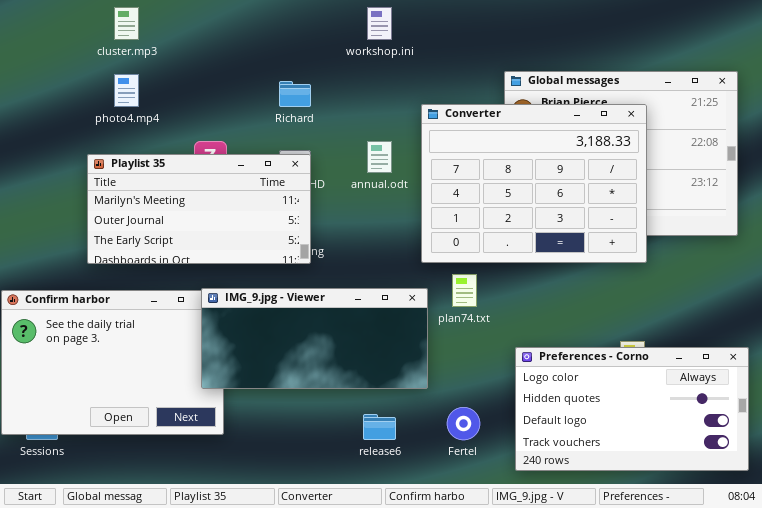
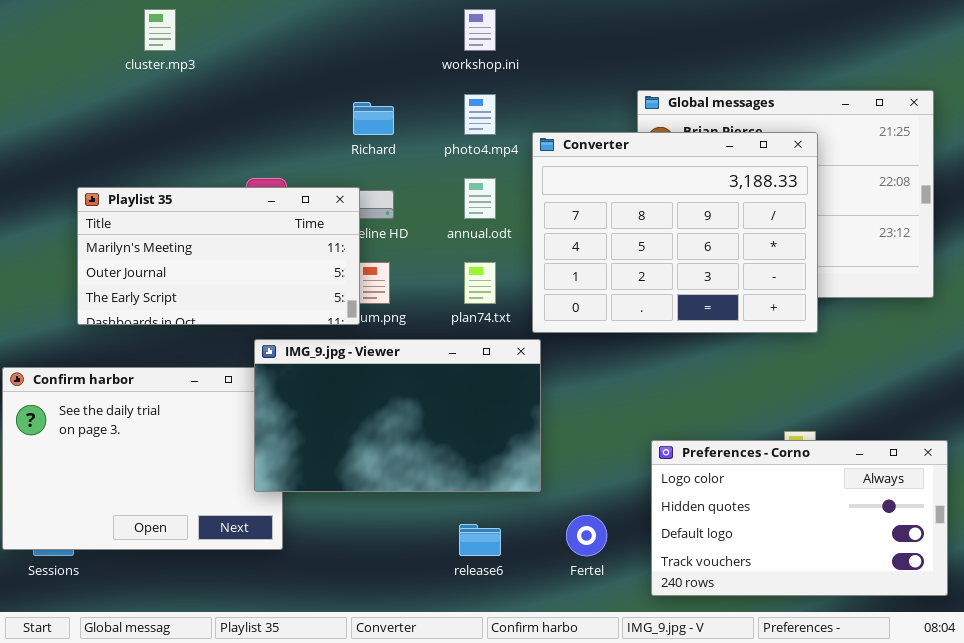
photo4.mp4: [114,74,139,107] -> [464,94,496,135], moved
Playlist 35: [87,154,311,264] -> [77,187,360,325], moved
plan74.txt: [452,274,477,307] -> [464,262,496,304], moved
IMG_9.jpg - Viewer: [201,288,428,389] -> [254,339,541,492], resized

